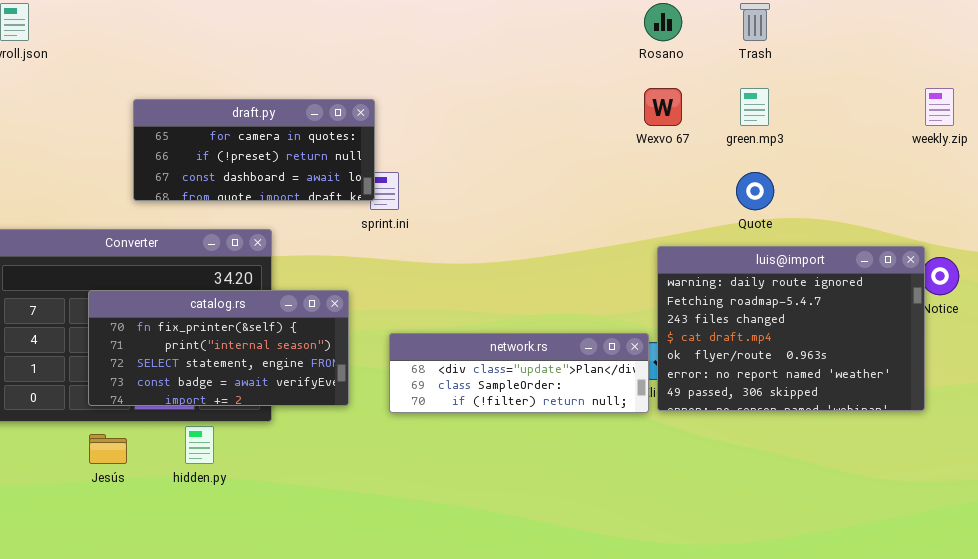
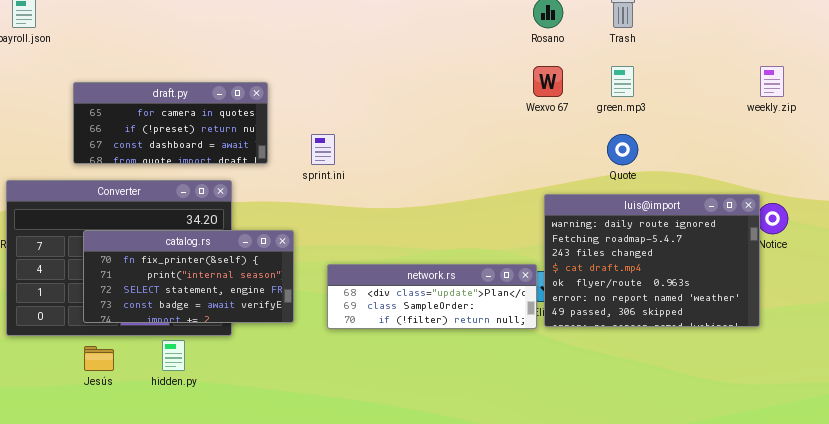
draft.py: [133,99,375,201] -> [73,82,268,164], moved

